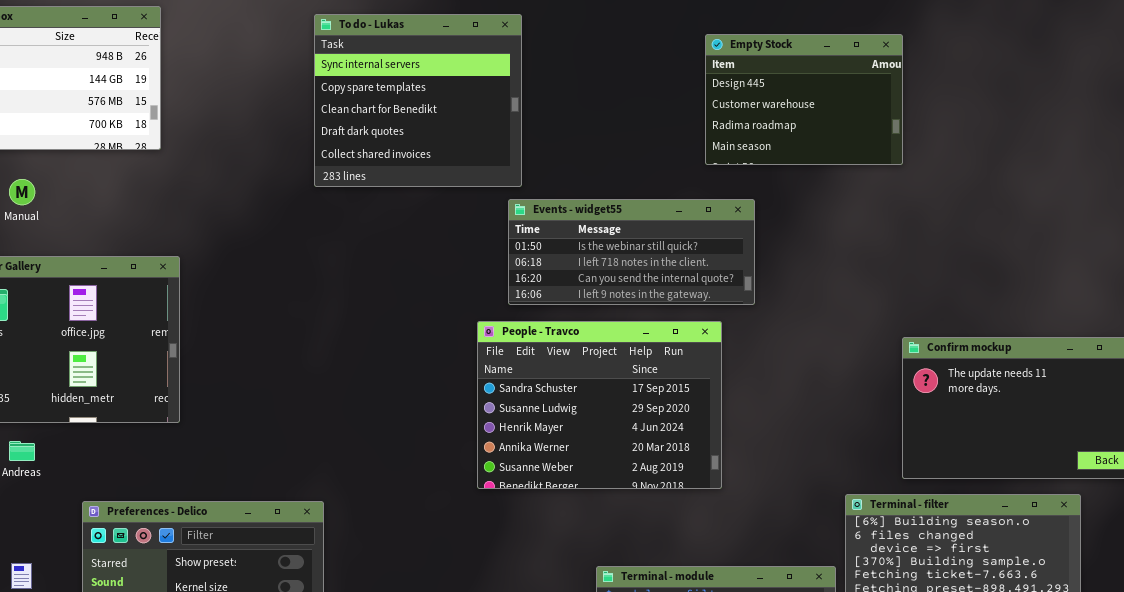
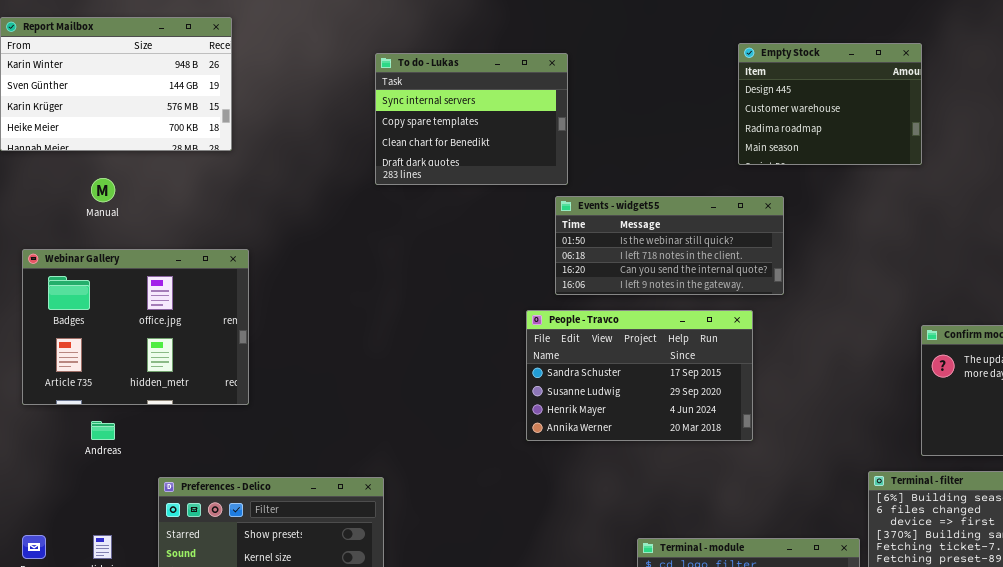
To do - Lukas: [314,14,522,187] -> [375,53,568,185], resized
People - Travco: [477,321,722,489] -> [526,310,753,441], resized

